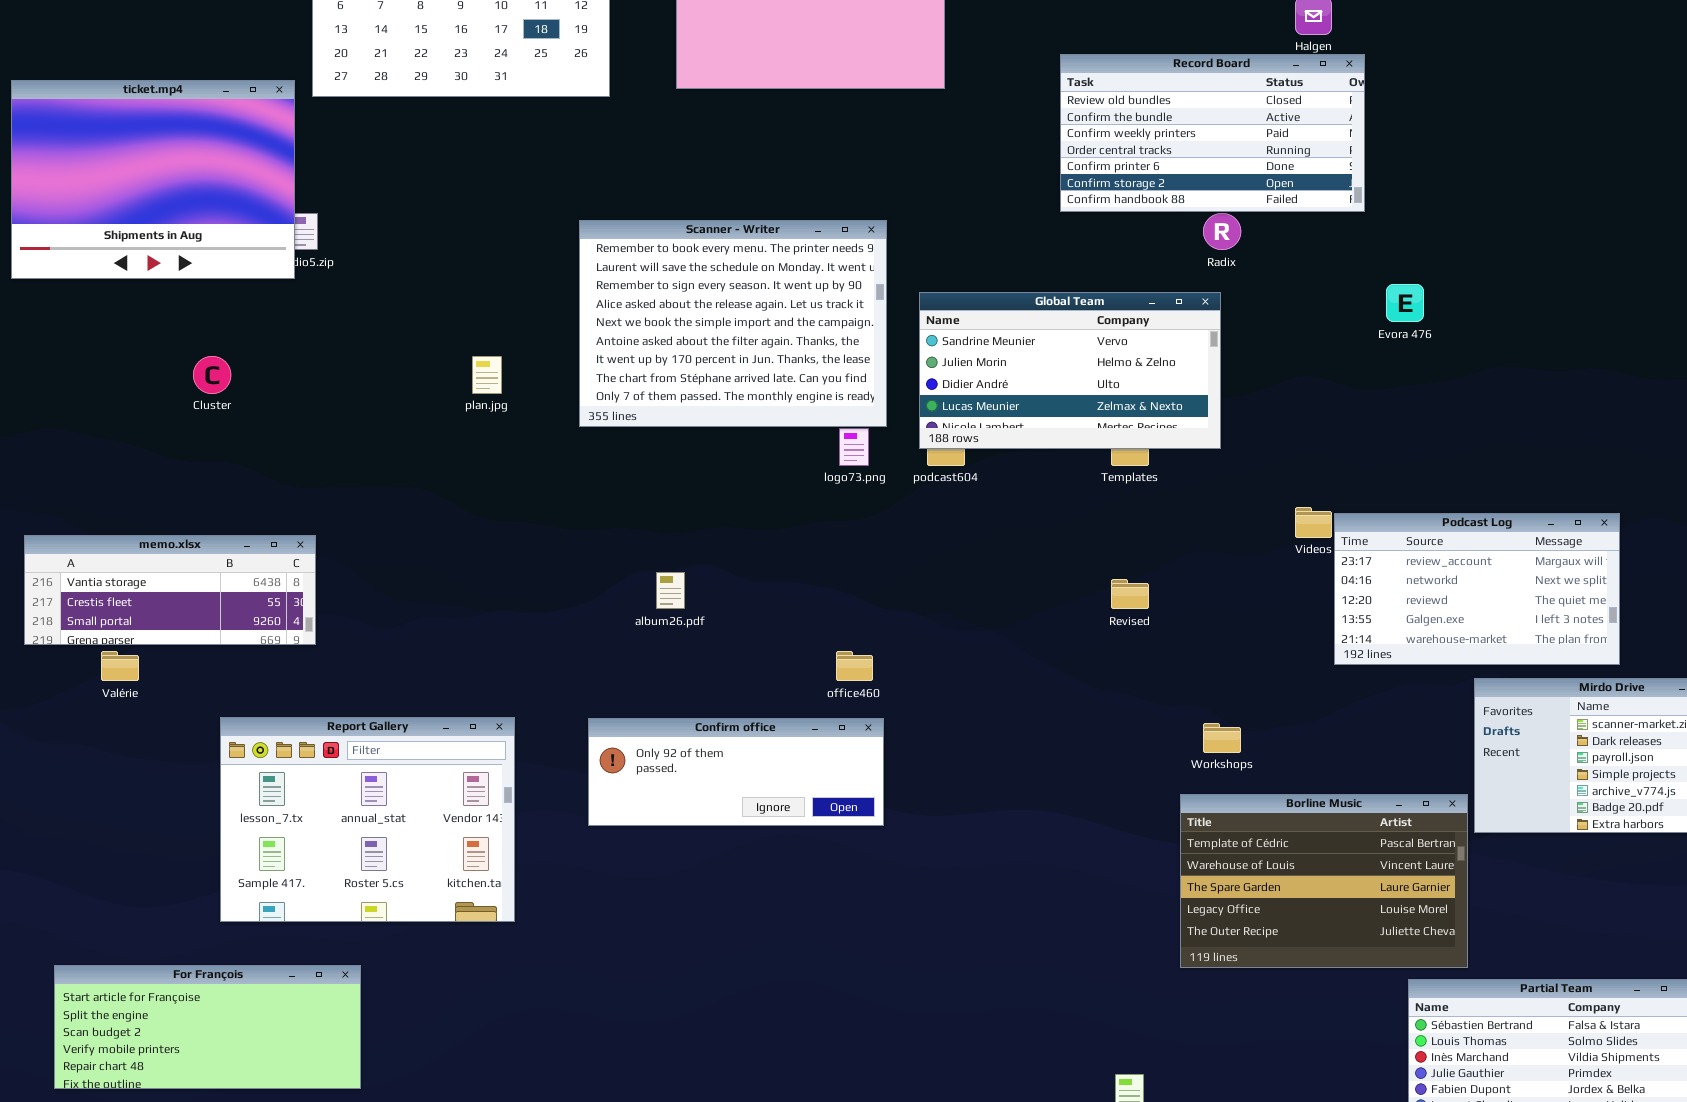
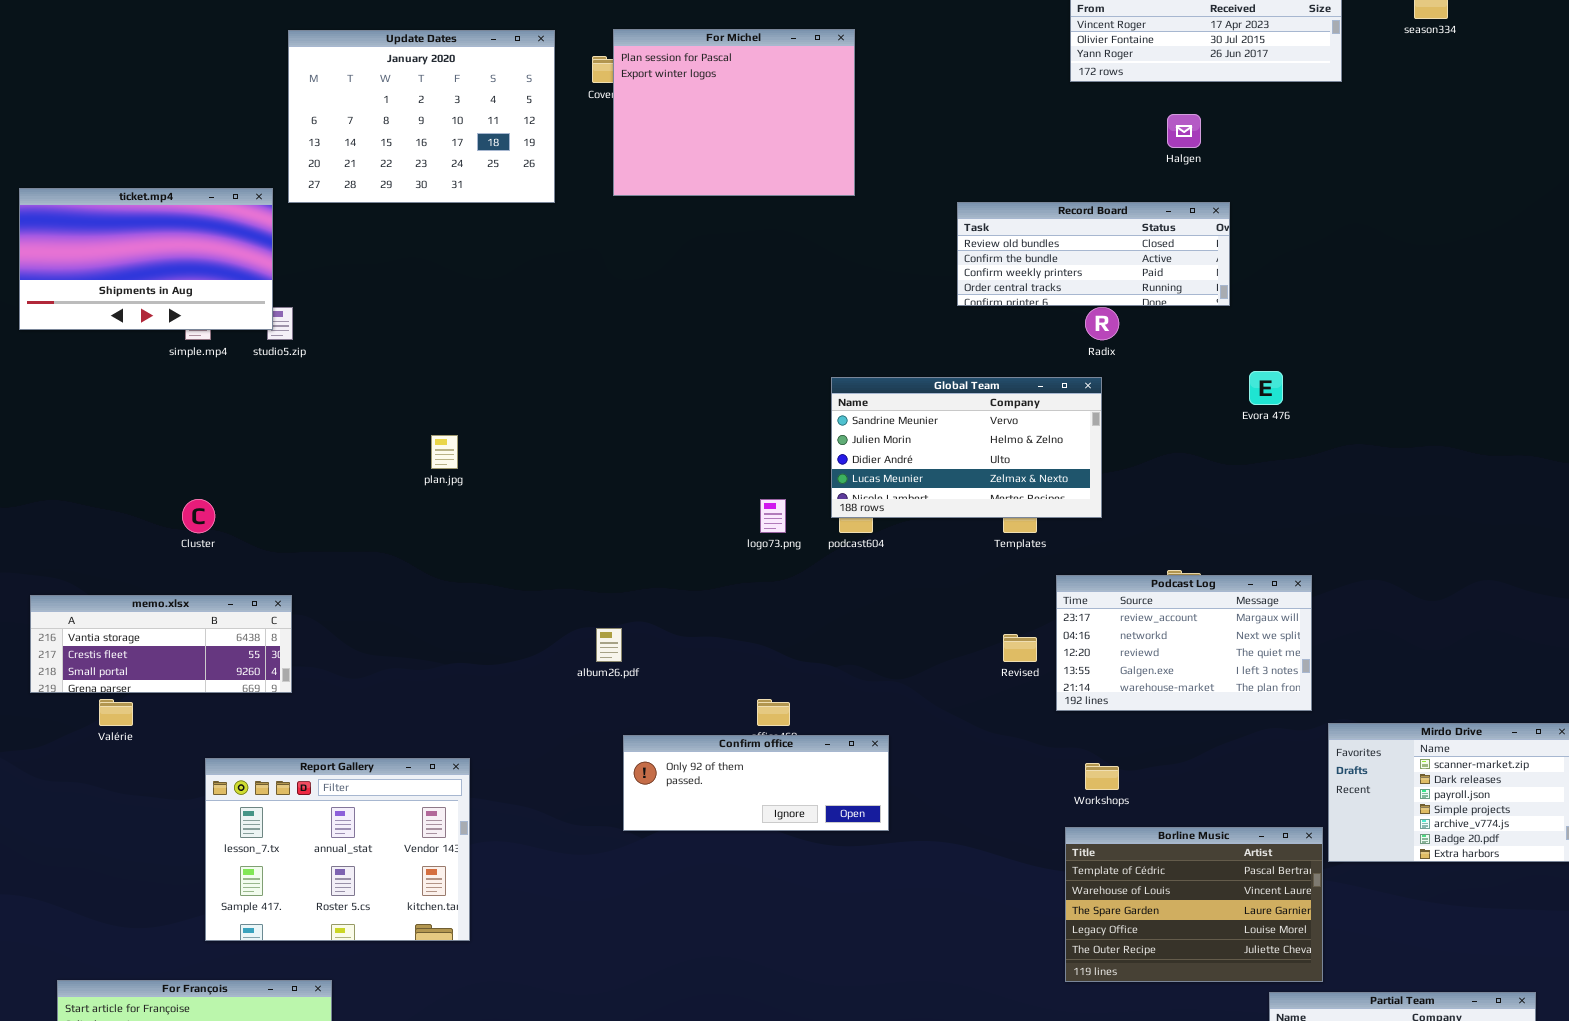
Record Board: [1060,54,1365,212] -> [957,202,1230,306], resized
ticket.mp4: [11,80,295,279] -> [19,188,273,330], resized
Scanner - Writer: [579,220,887,427] -> none, closed
Cluster: [193,356,231,394] -> [182,499,215,533], moved
Podcast Log: [1334,513,1620,665] -> [1056,575,1312,711], moved
Confirm office: [588,718,884,826] -> [623,735,889,831], moved

